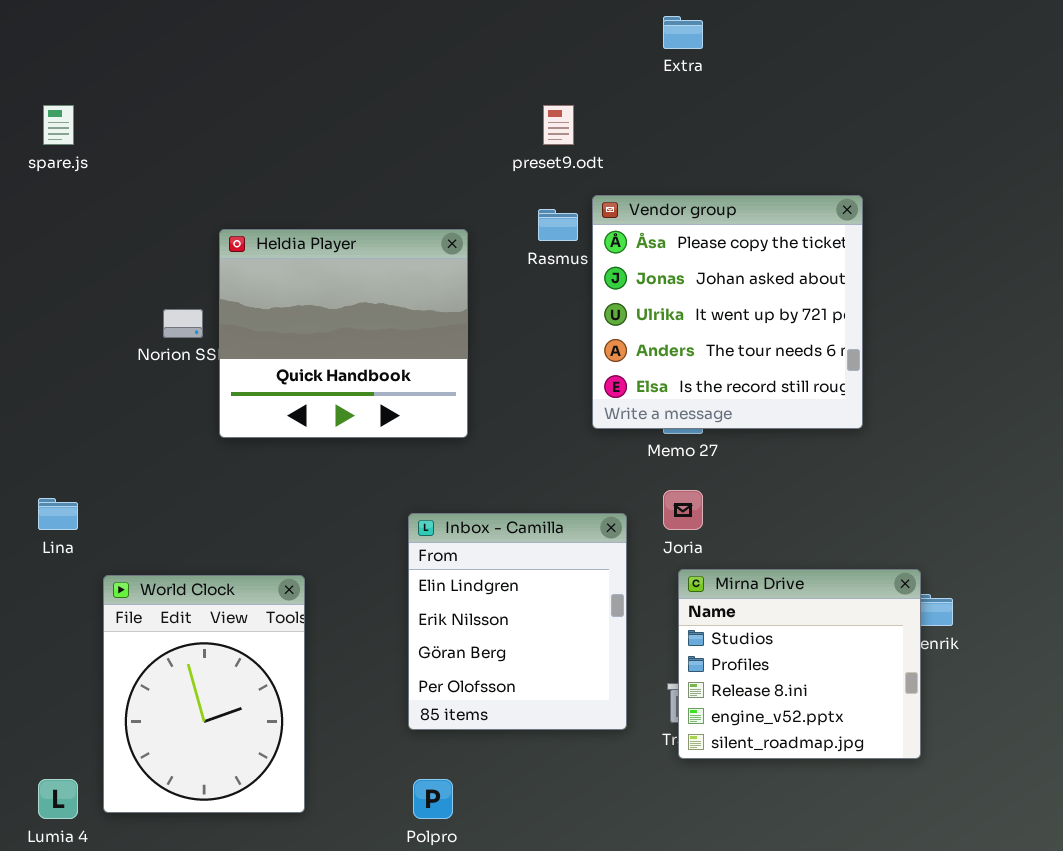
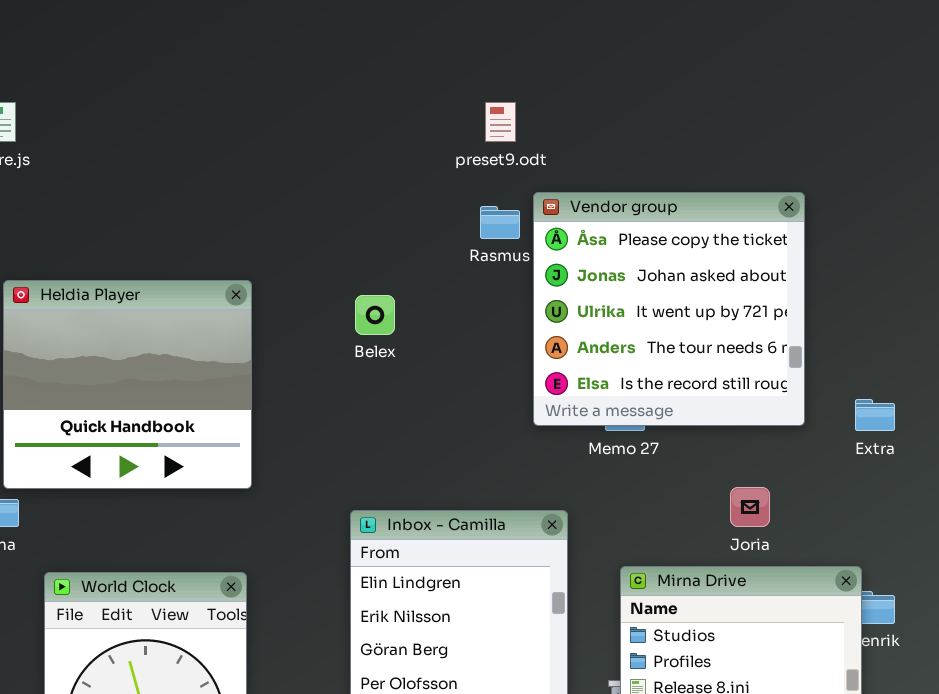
Extra: [663,16,703,49] -> [855,399,895,431], moved
Heldia Player: [219,229,468,438] -> [3,280,252,489], moved
Joria: [663,490,703,530] -> [730,487,770,527], moved

